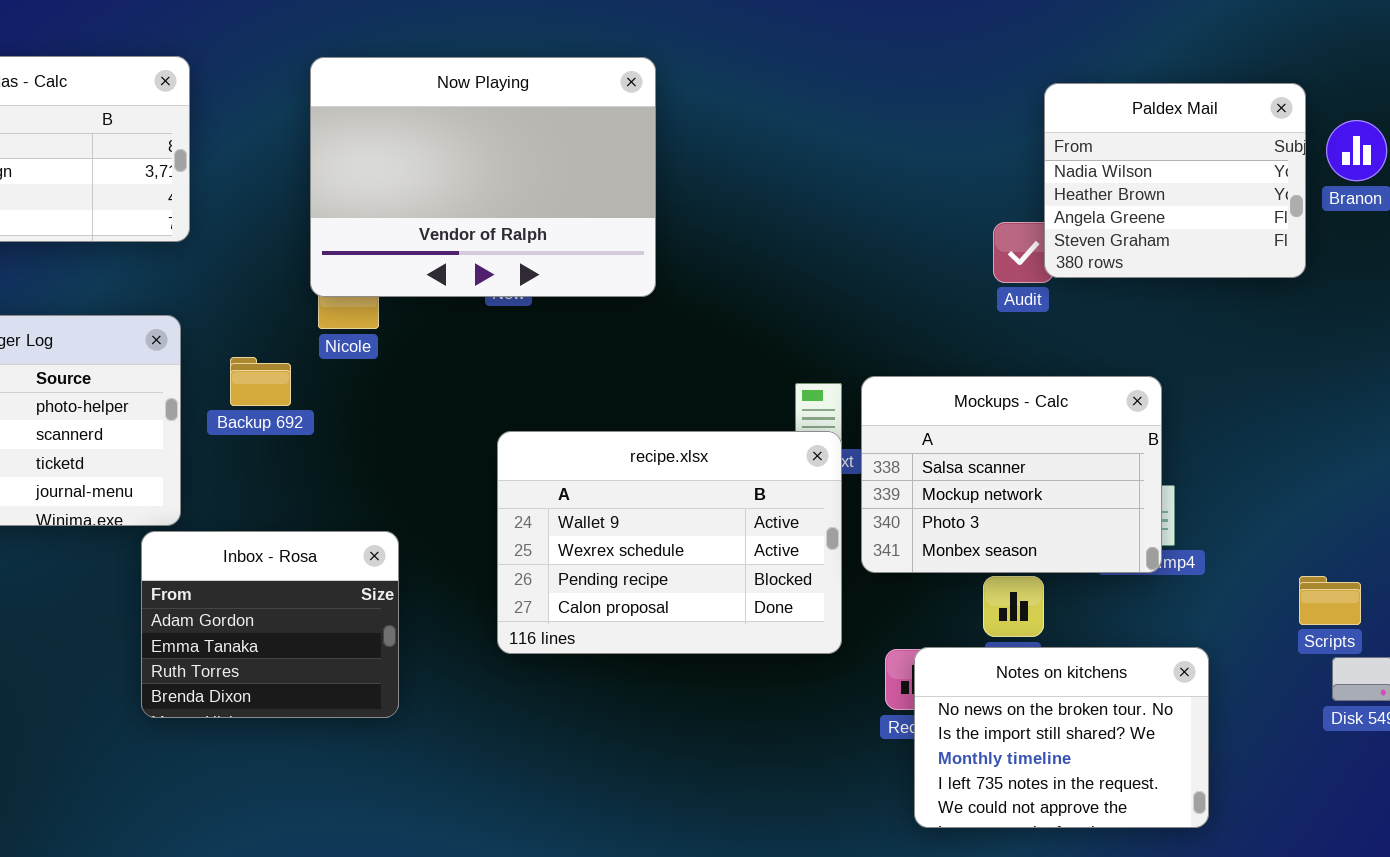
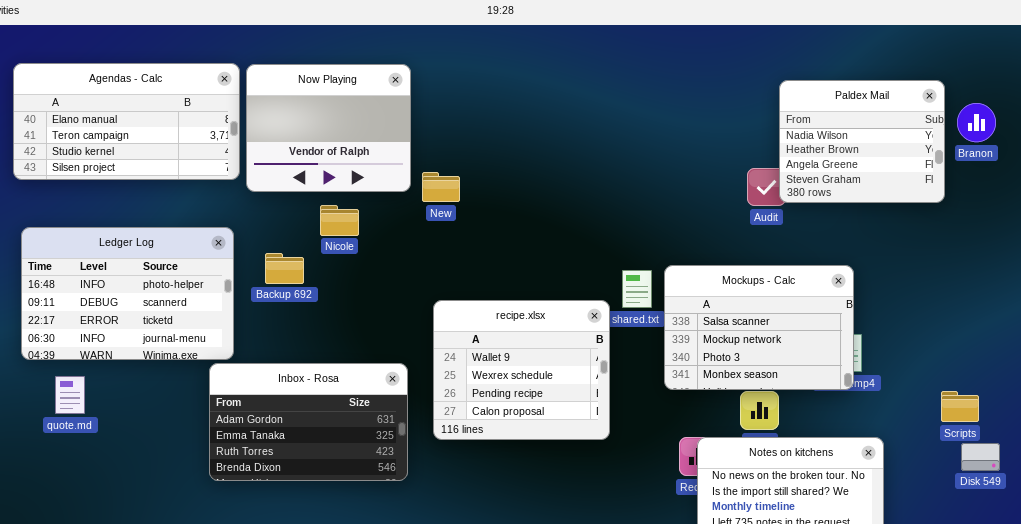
Now Playing: [310,57,656,297] -> [246,64,411,192], moved, resized
recipe.xlsx: [497,431,842,654] -> [433,300,610,440], resized
Inbox - Rosa: [141,531,399,718] -> [209,363,408,481], resized

